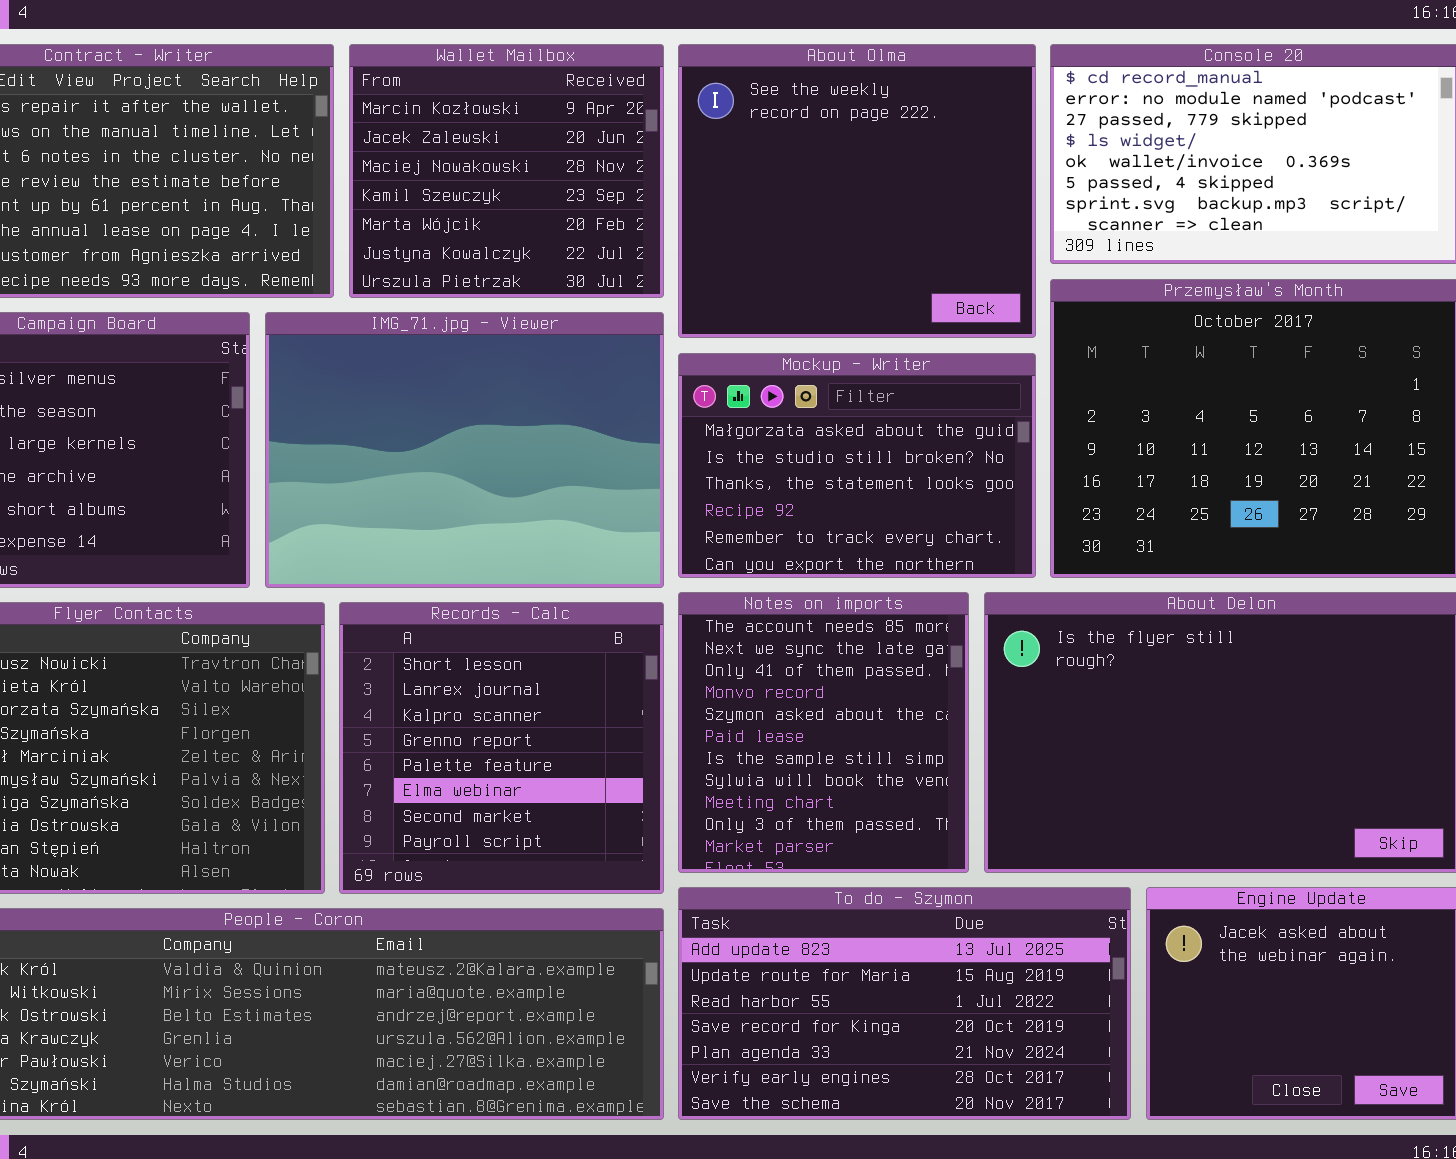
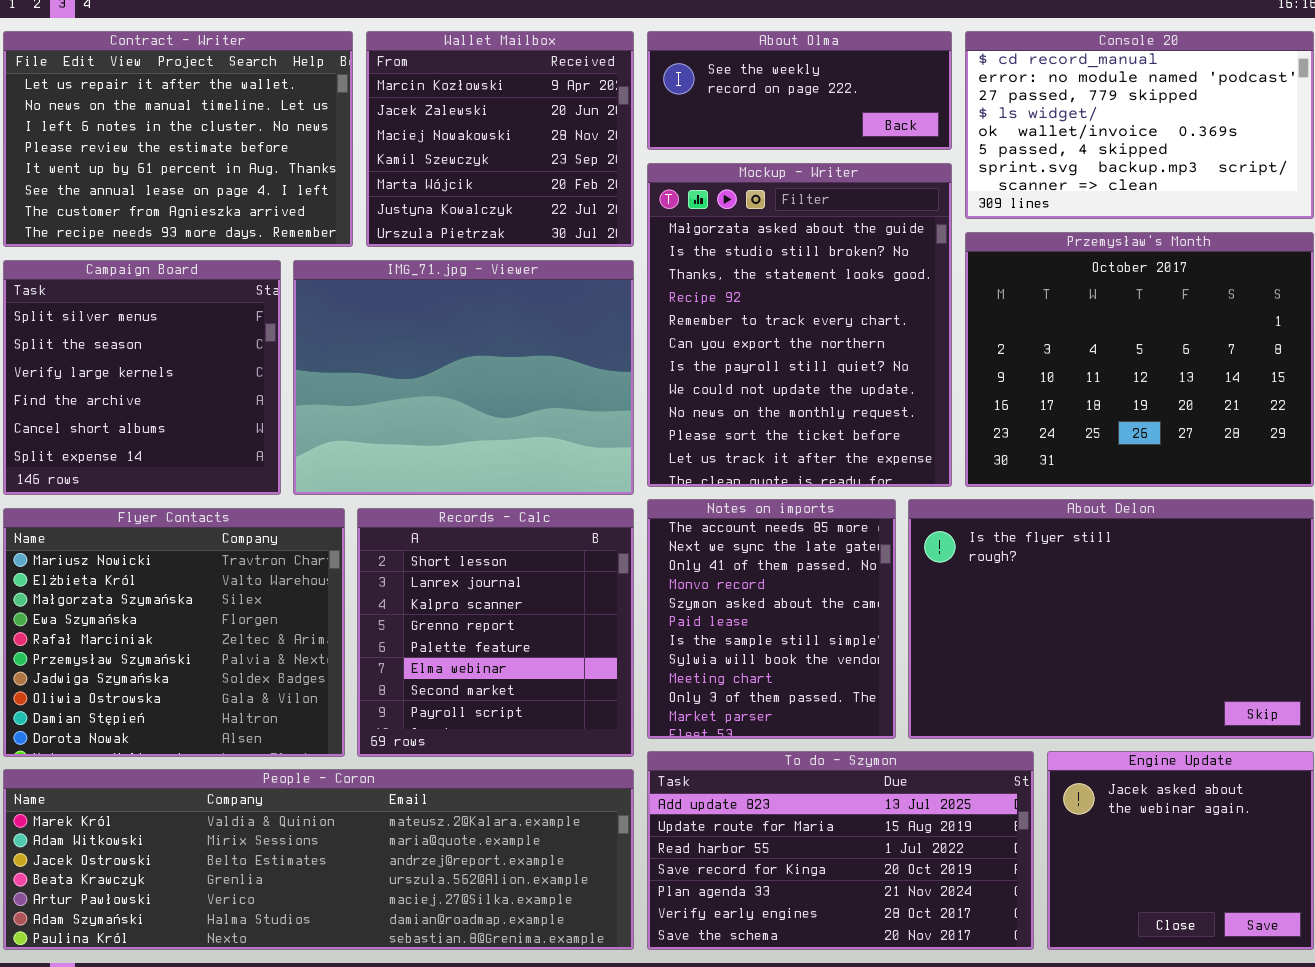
About Olma: [678,44,1036,338] -> [647,31,952,150], resized
Mockup - Writer: [678,353,1036,578] -> [647,163,952,487], resized

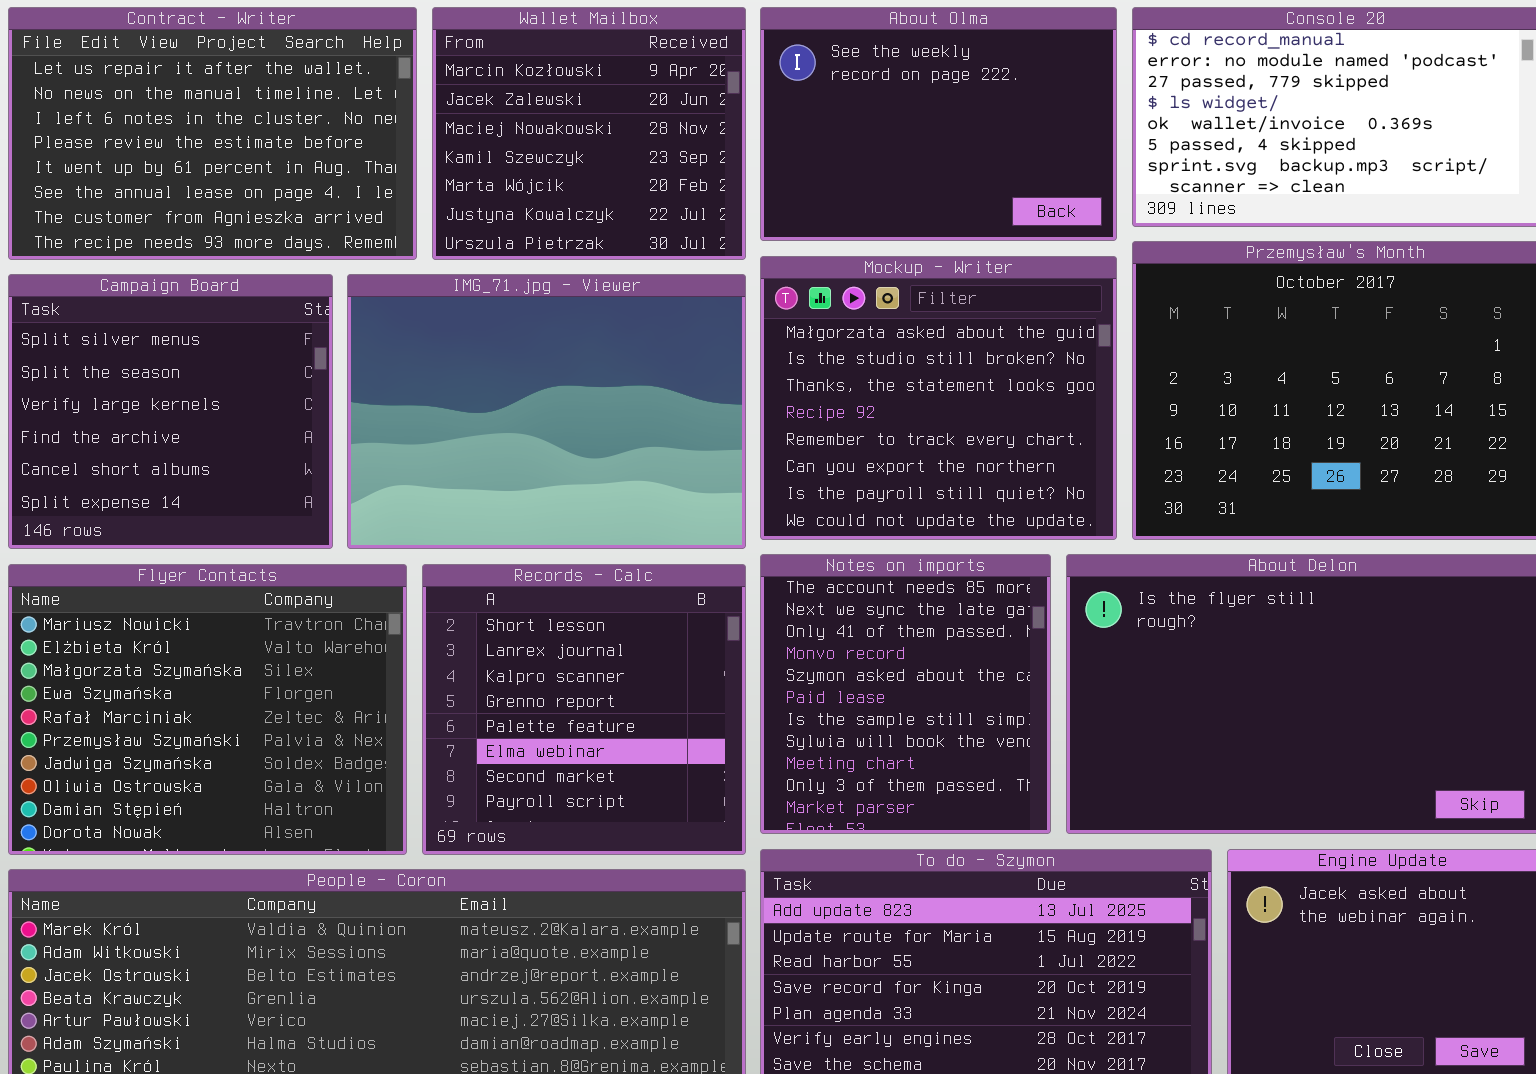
About Olma: [647,31,952,150] -> [760,7,1117,241], resized
Mockup - Writer: [647,163,952,487] -> [760,256,1117,540], resized

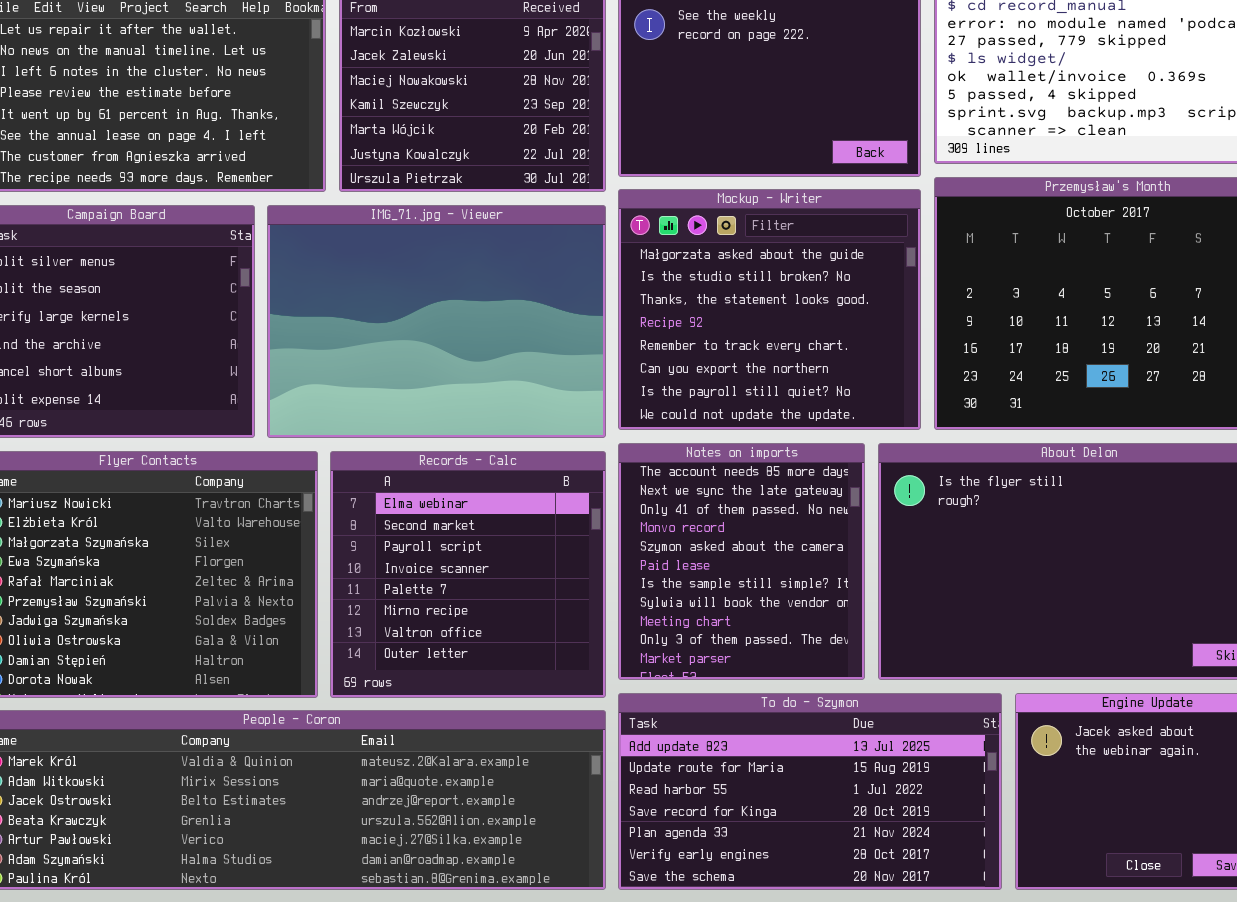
Records - Calc: [422,564,746,855] -> [330,451,606,698], scrolled down 5 rows

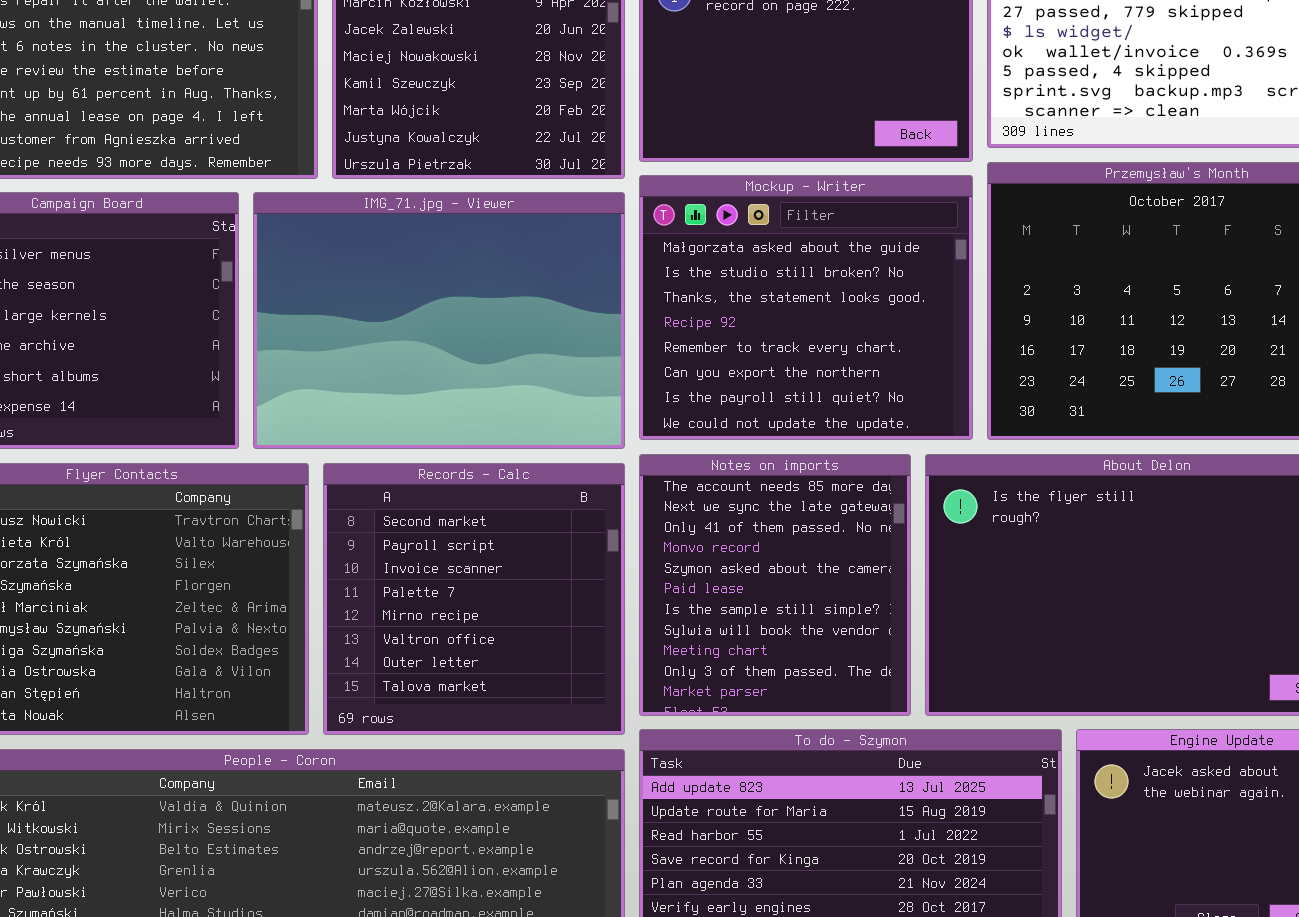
Records - Calc: [330,451,606,698] -> [323,463,625,735], scrolled down 1 row

